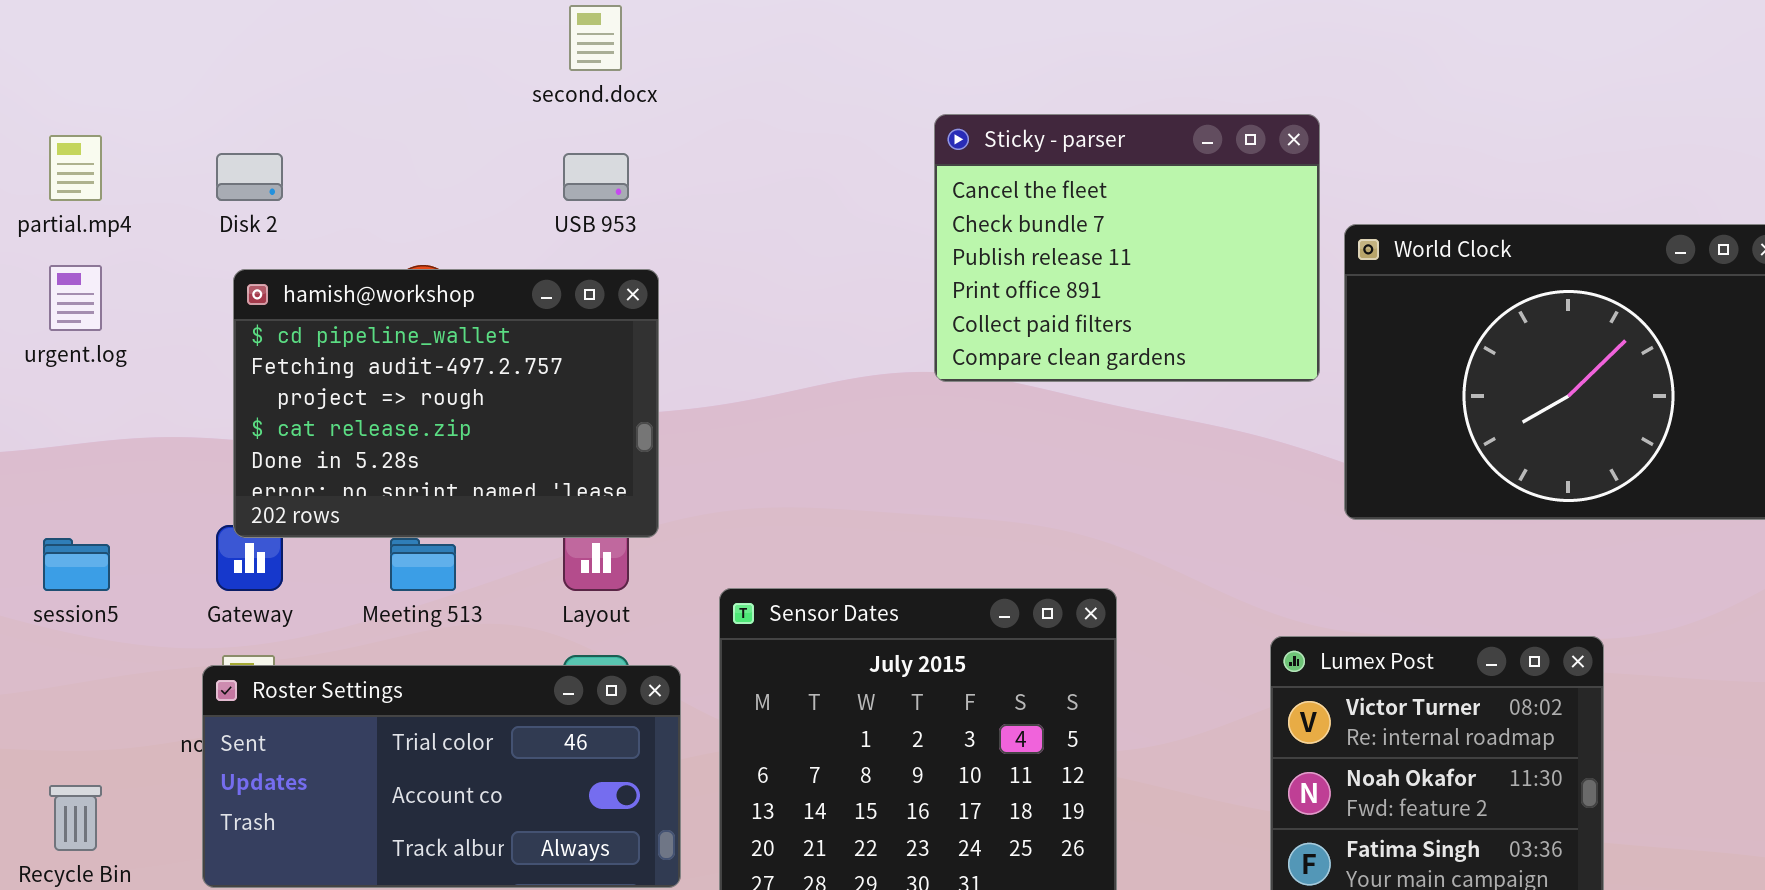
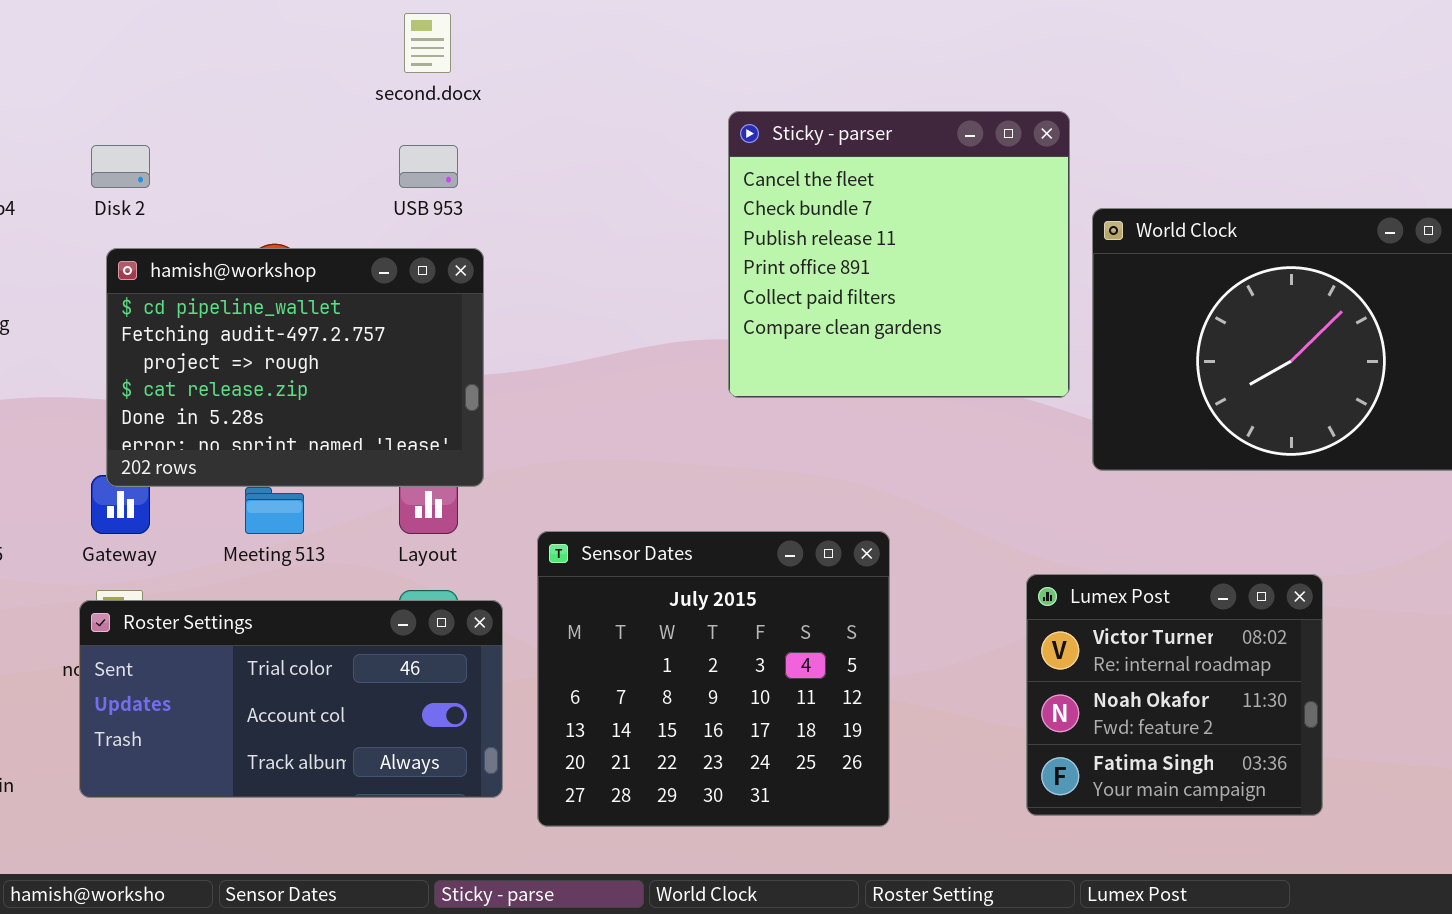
Sticky - parser: [934,114,1320,382] -> [728,111,1070,398], resized

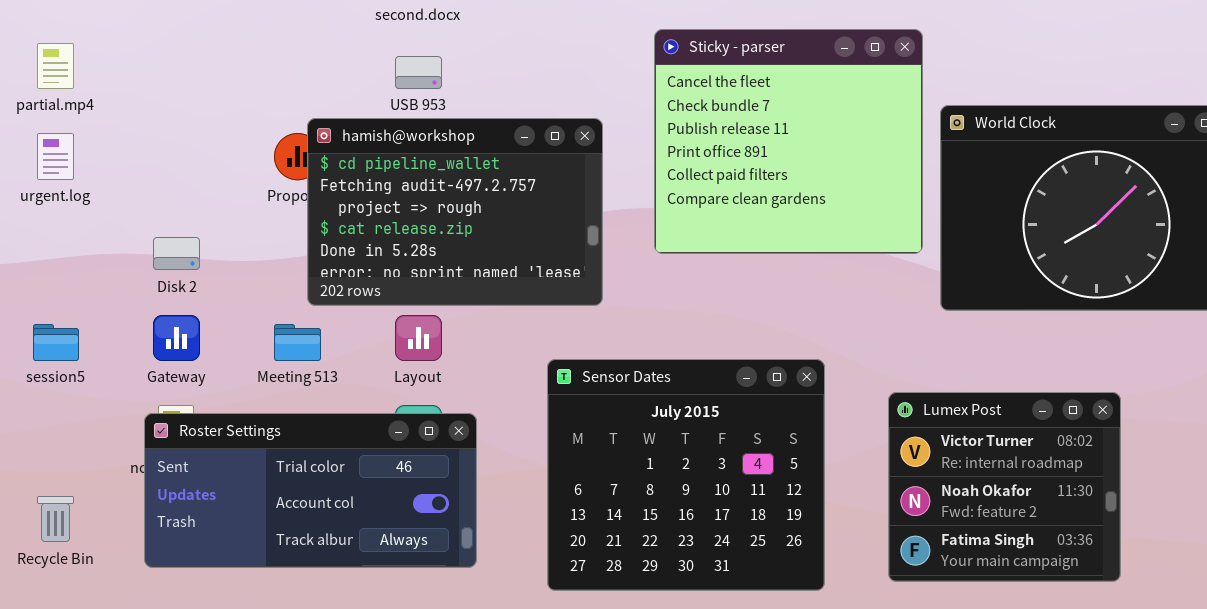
Disk 2: [91,145,150,188] -> [153,237,200,270], moved
hamish@workshop: [106,248,484,487] -> [307,118,603,306], moved
Sensor Dates: [537,531,890,827] -> [547,359,825,591], moved

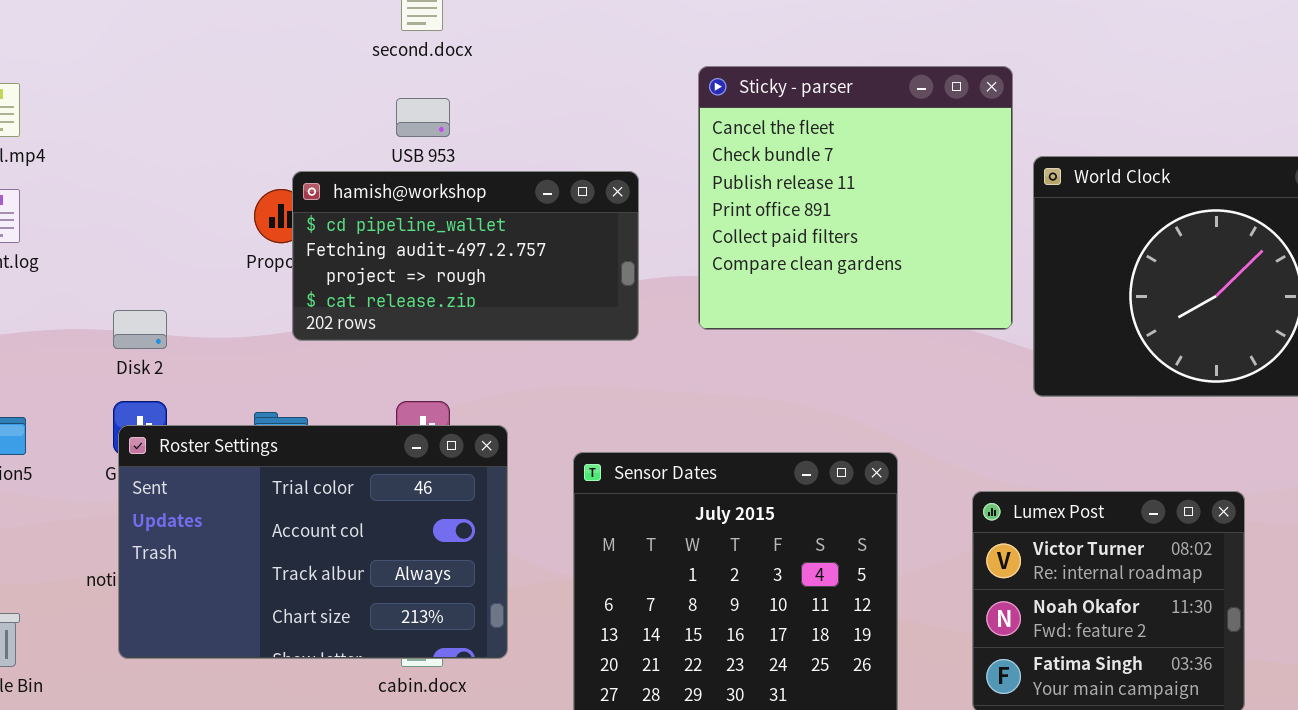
hamish@workshop: [307,118,603,306] -> [292,171,639,341], resized
Roster Settings: [144,413,477,568] -> [118,425,508,659], moved, resized

